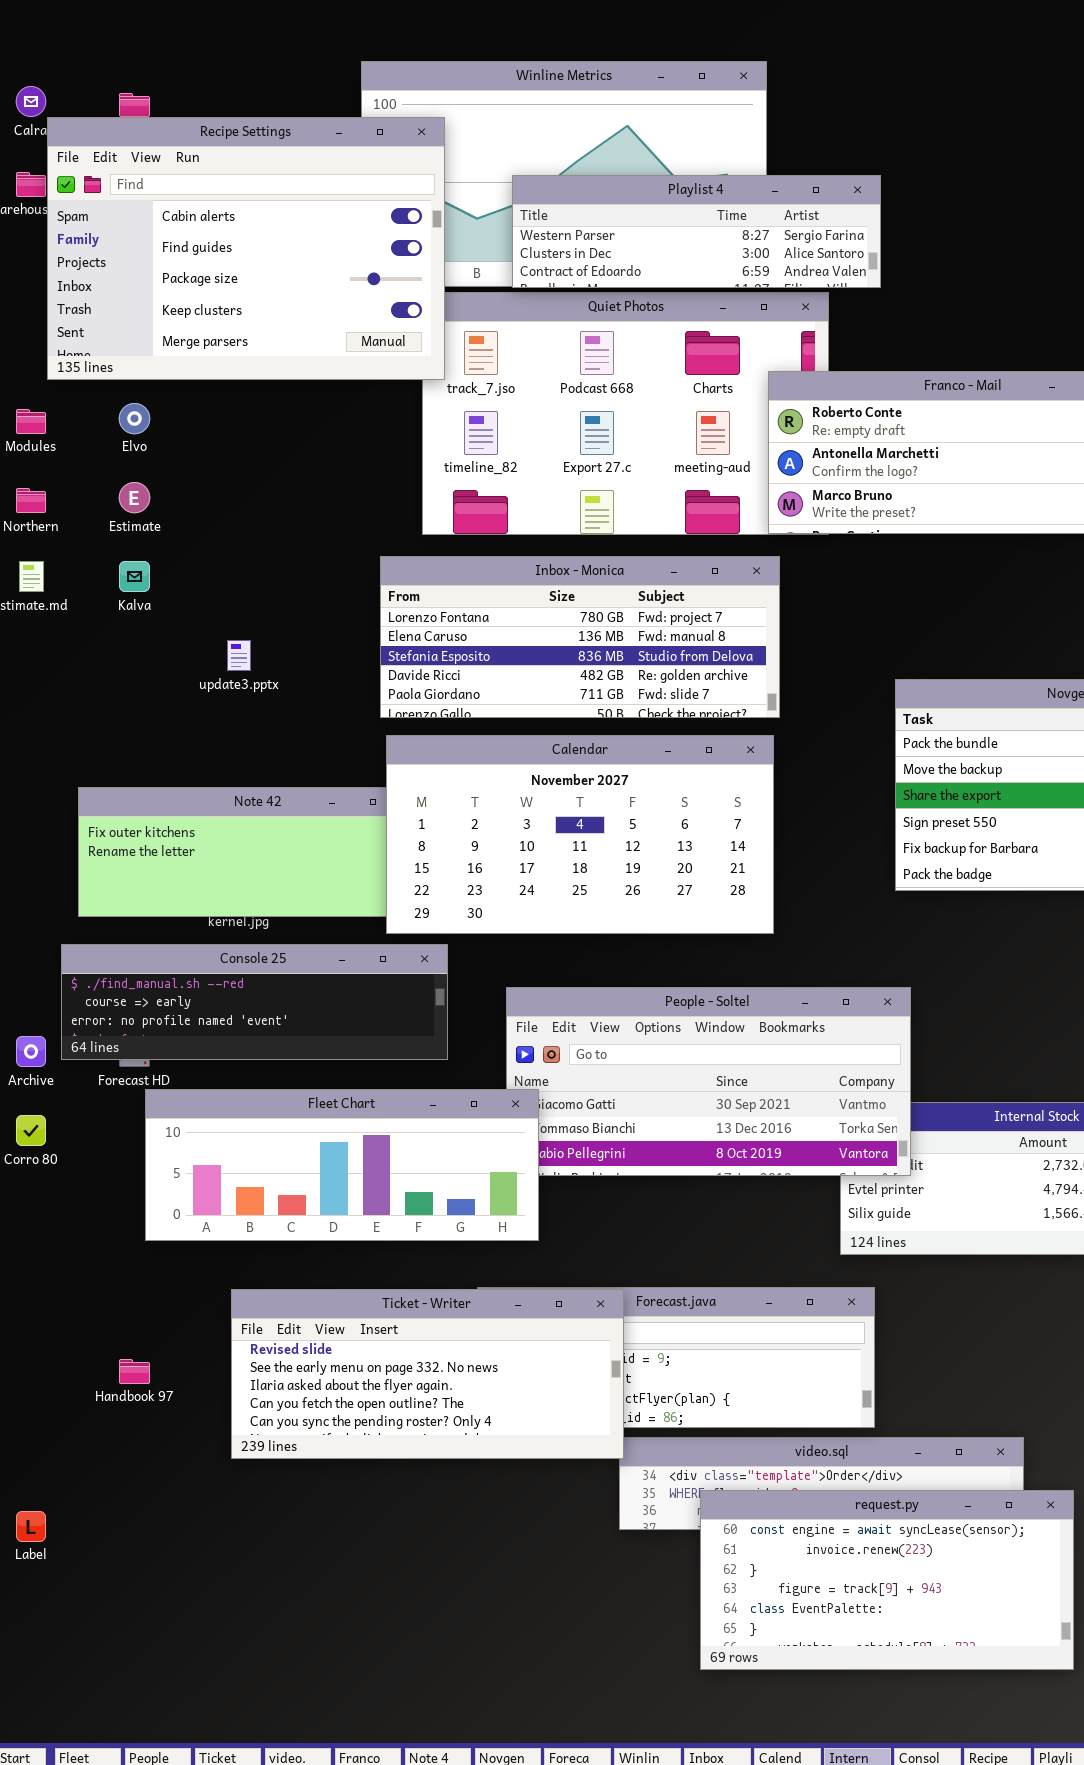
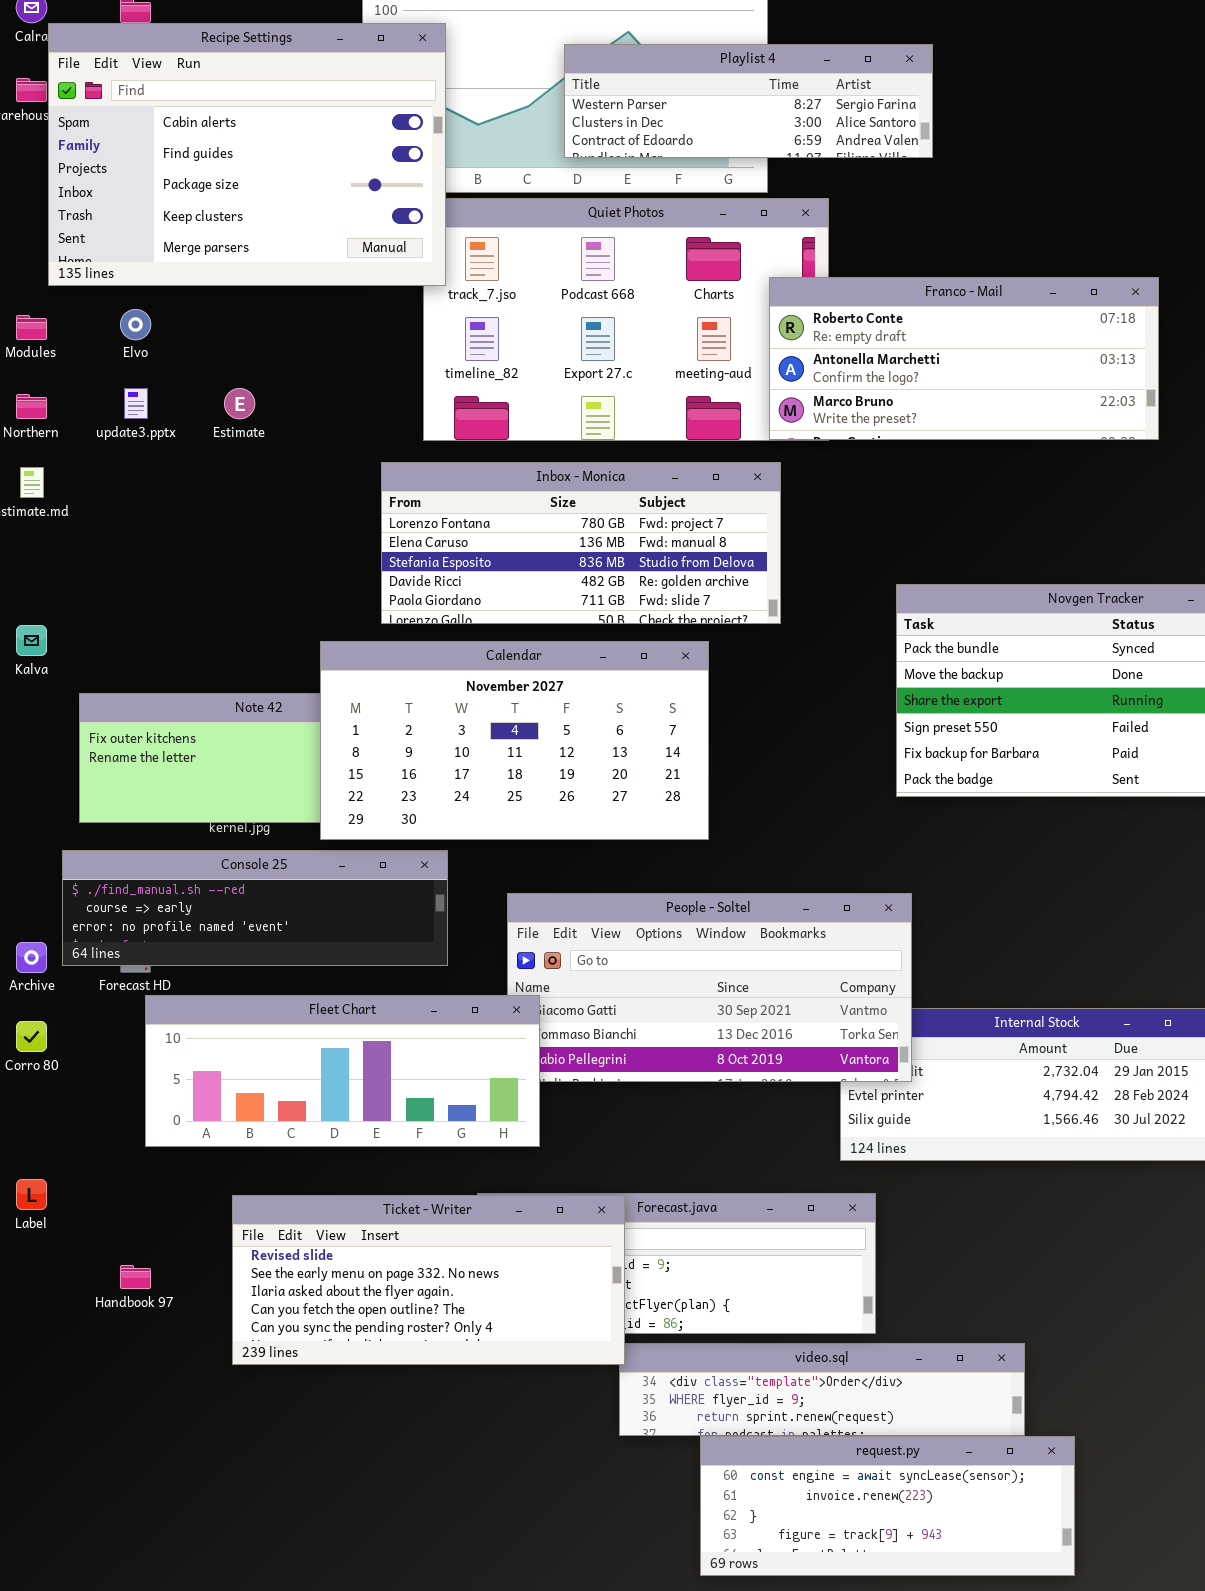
Playlist 4: [512,175,881,288] -> [564,44,933,158], moved
Estimate: [119,482,150,513] -> [224,388,255,419], moved
Kalva: [119,561,150,592] -> [16,625,47,656], moved
update3.pptx: [227,640,251,671] -> [124,388,148,419], moved
Calendar: [386,735,774,934] -> [320,641,709,840], moved
request.py: [700,1490,1074,1670] -> [700,1436,1075,1576], resized
Label: [16,1511,46,1542] -> [16,1179,47,1210], moved

